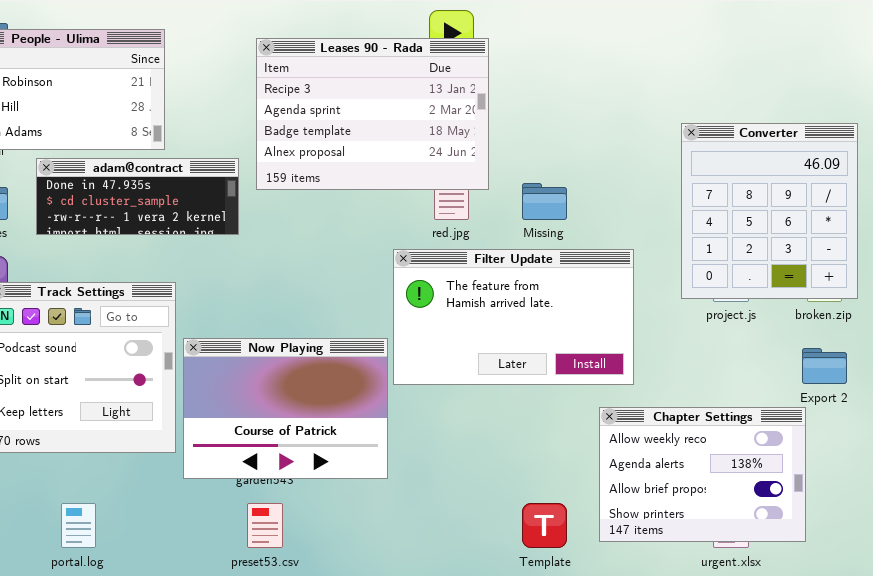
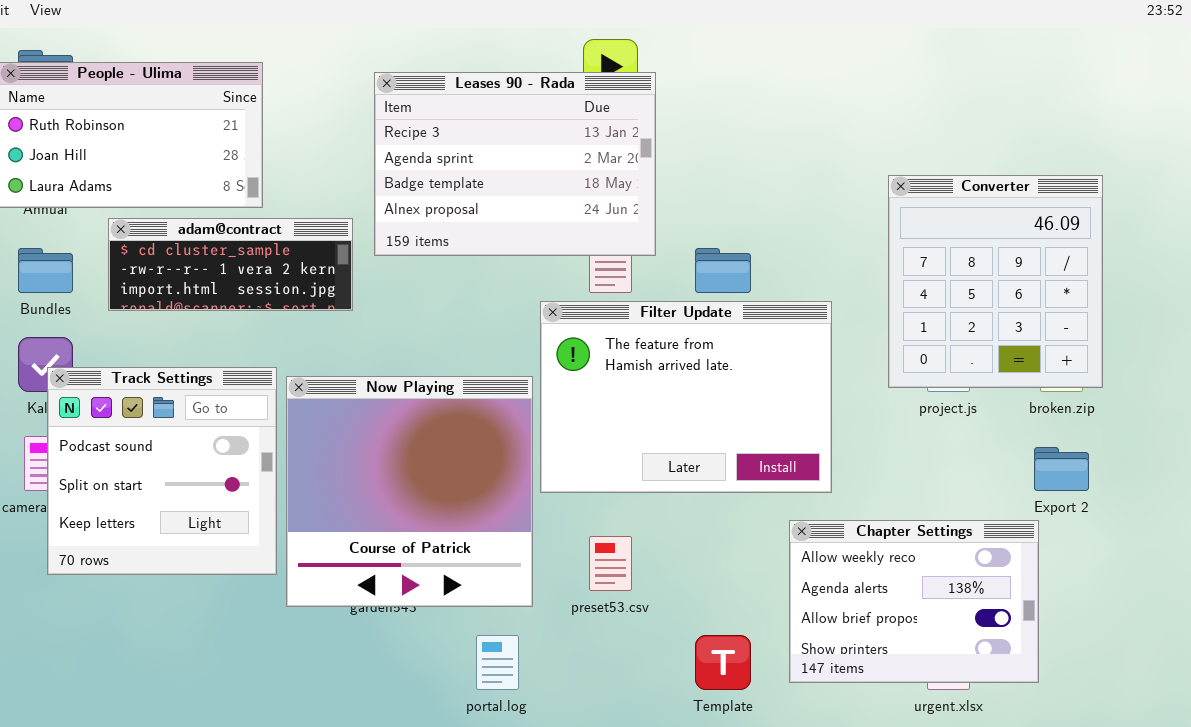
adam@contract: [36,158,239,235] -> [108,218,353,311], scrolled down 1 row
Filter Update: [393,249,634,385] -> [540,301,832,493], resized
Now Playing: [183,338,388,479] -> [286,376,533,607], resized
portal.log: [61,503,96,548] -> [476,635,519,690], moved
preset53.csv: [247,503,283,548] -> [589,536,632,591], moved

